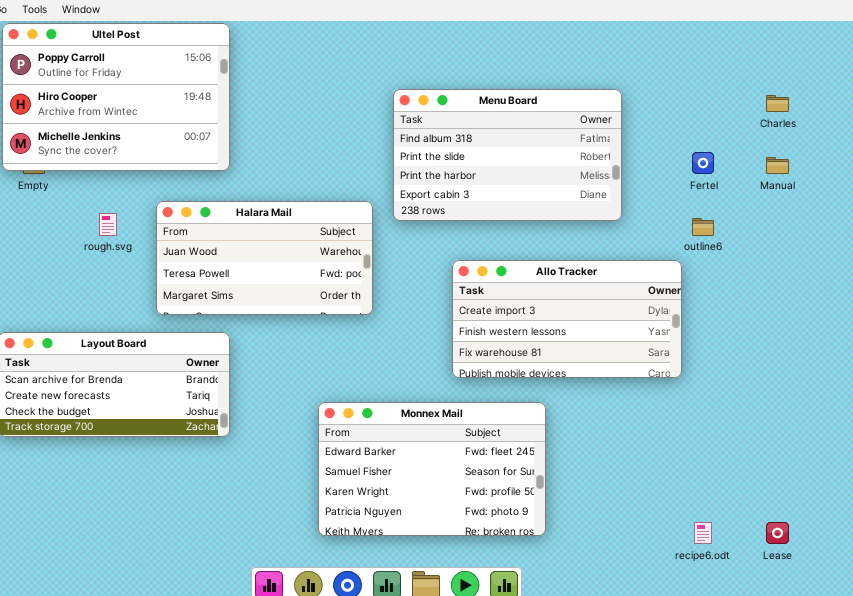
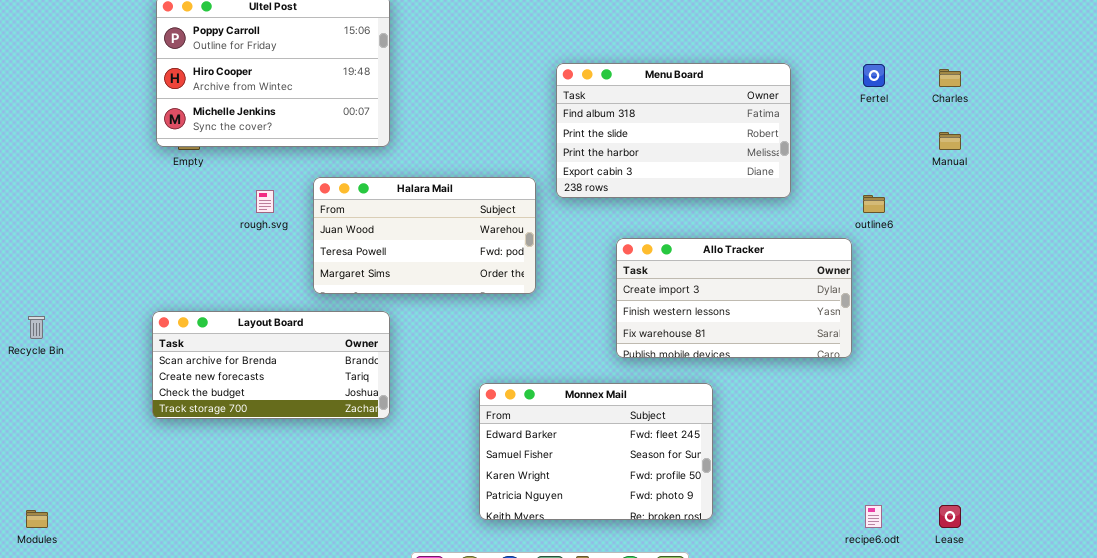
Fertel: [692,152,714,174] -> [863,64,885,87], moved

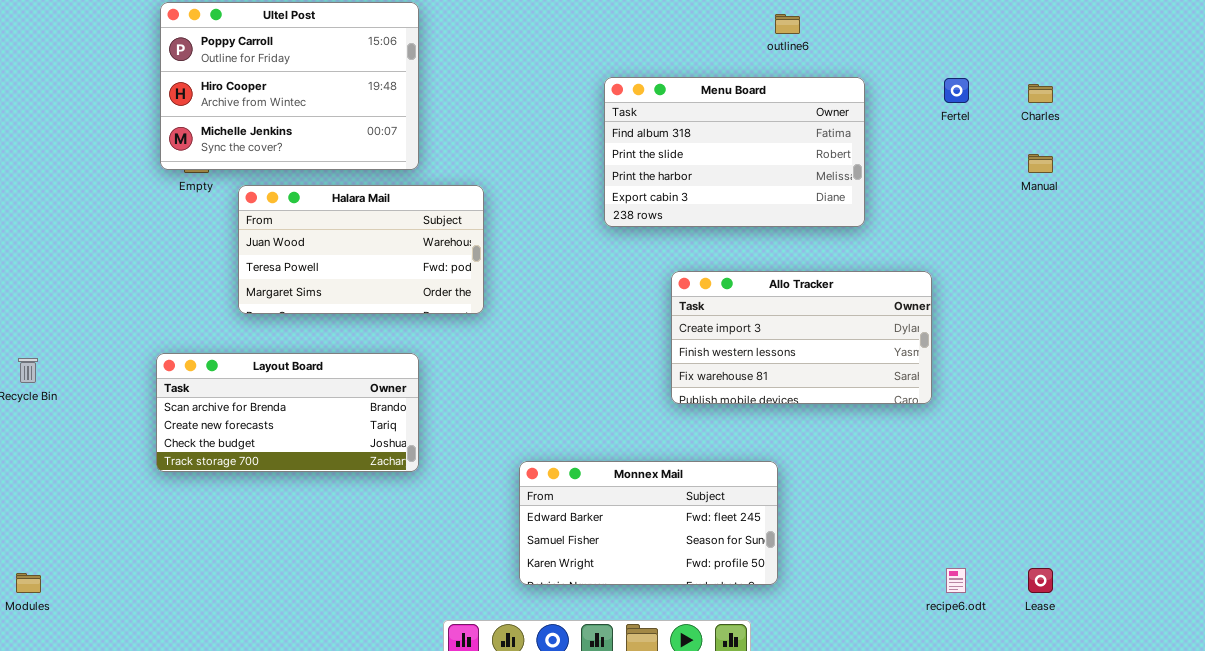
Halara Mail: [313,177,536,294] -> [238,185,484,314], moved
outline6: [863,195,885,213] -> [775,14,800,34], moved
Monnex Mail: [479,383,713,520] -> [519,461,778,585], resized

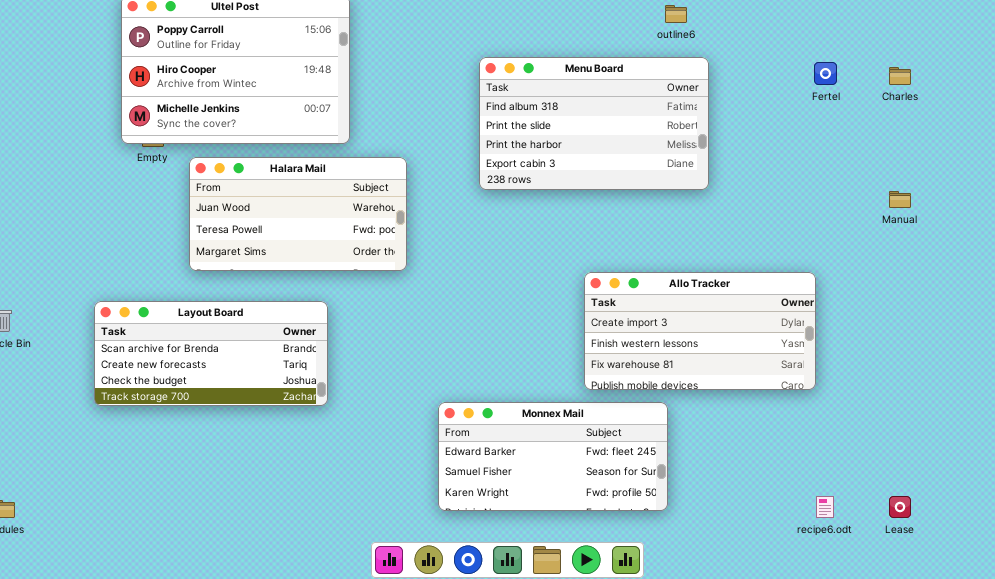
Menu Board: [604,77,865,227] -> [479,57,709,190], moved
Manual: [1028,154,1053,173] -> [889,191,911,208], moved
Allo Tracker: [671,271,932,404] -> [584,272,816,390], moved
Layout Board: [156,353,419,472] -> [94,301,328,406], moved

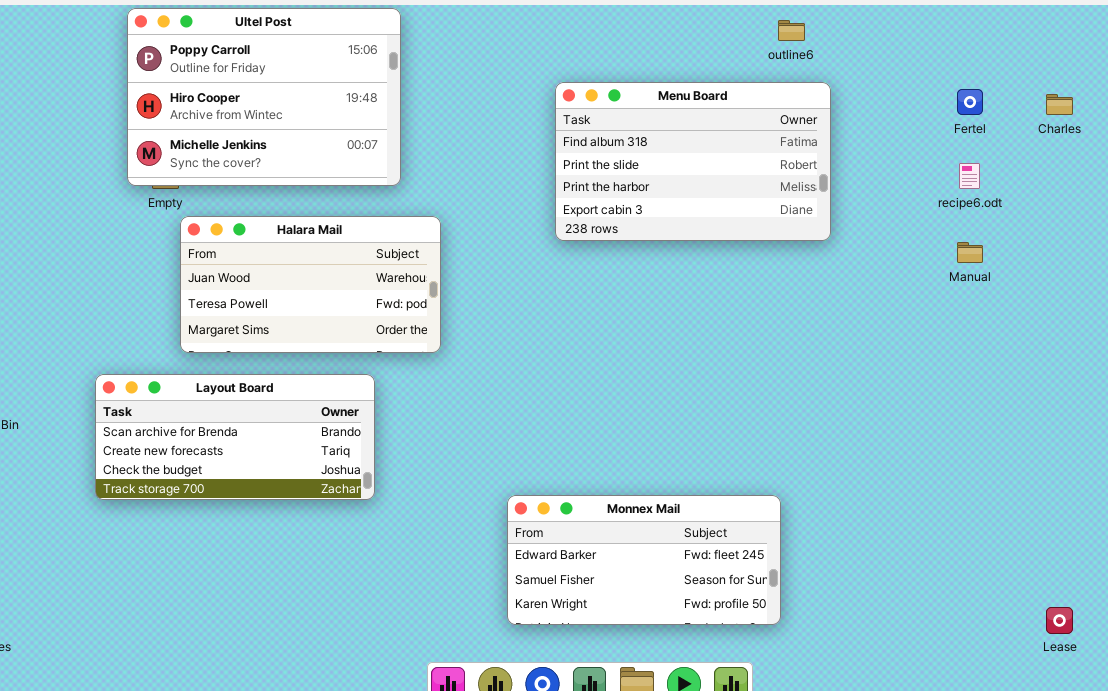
Halara Mail: [189,157,407,271] -> [180,216,441,353], moved
Manual: [889,191,911,208] -> [957,242,983,263], moved
Allo Tracker: [584,272,816,390] -> none, closed
recipe6.odt: [816,496,834,518] -> [959,163,980,189], moved

